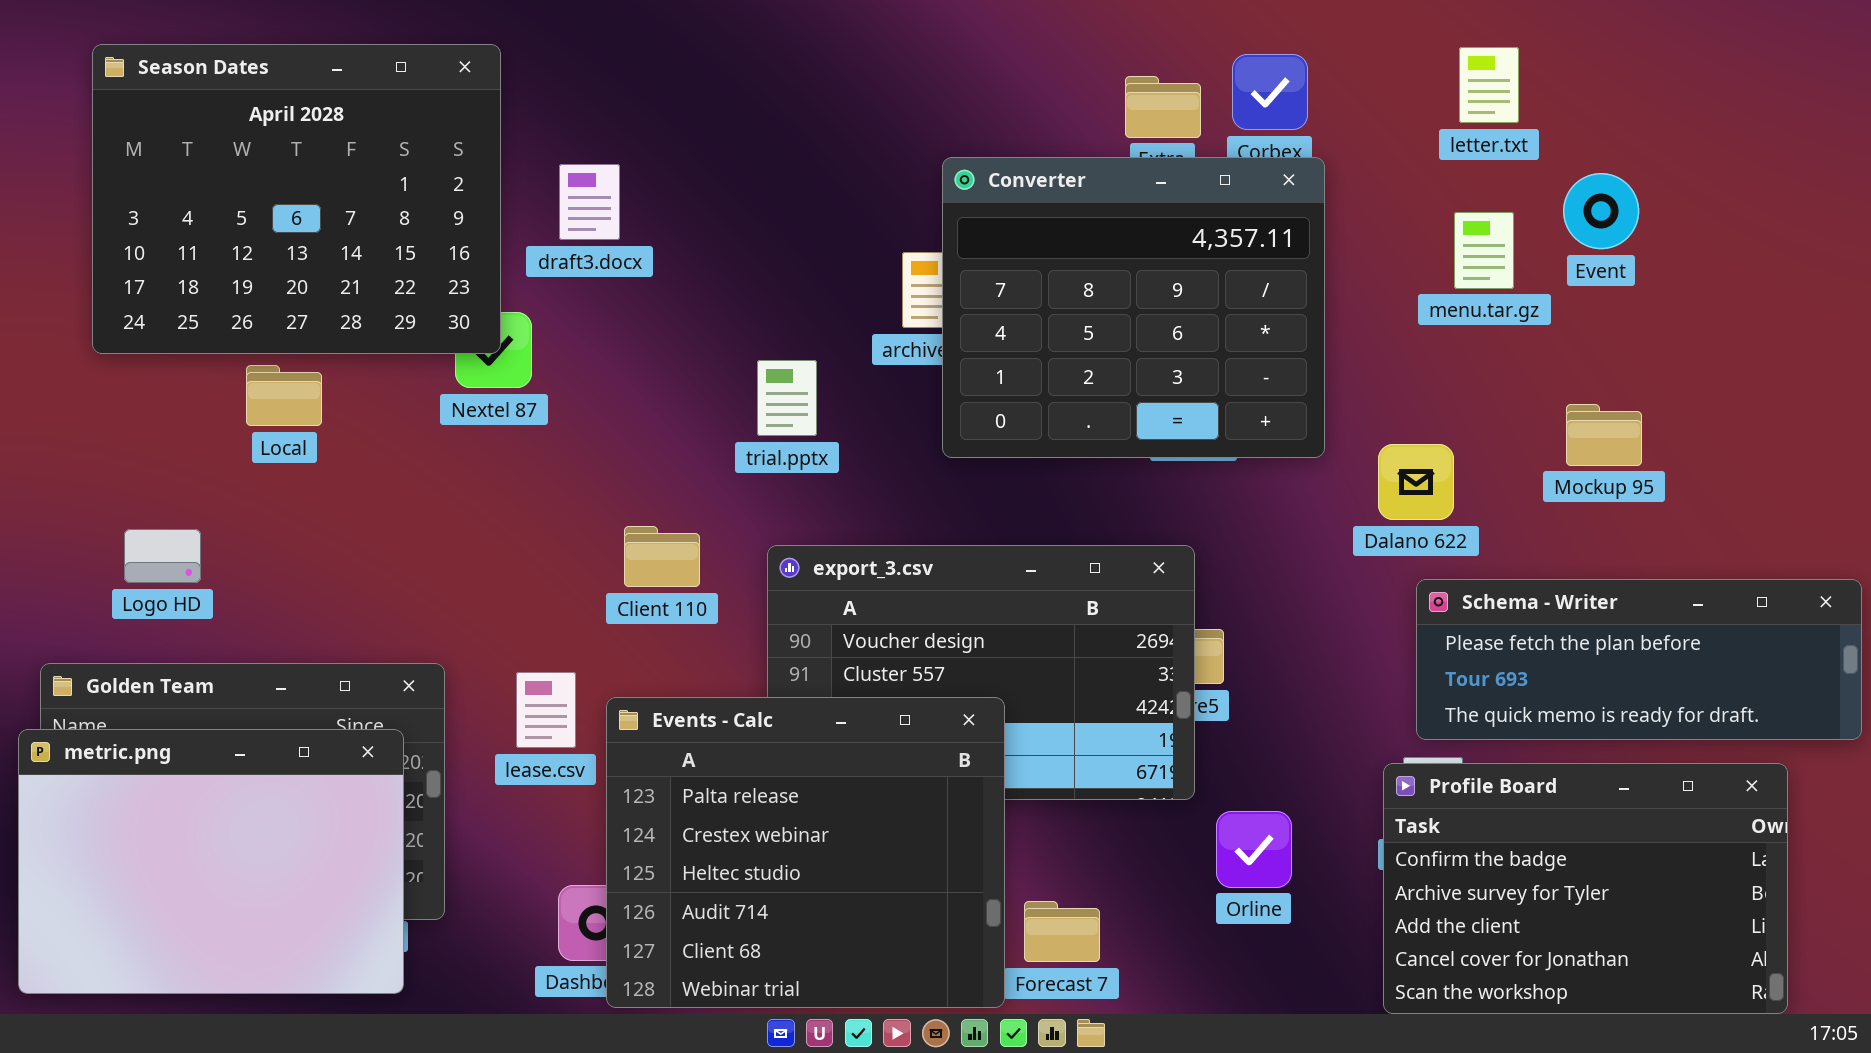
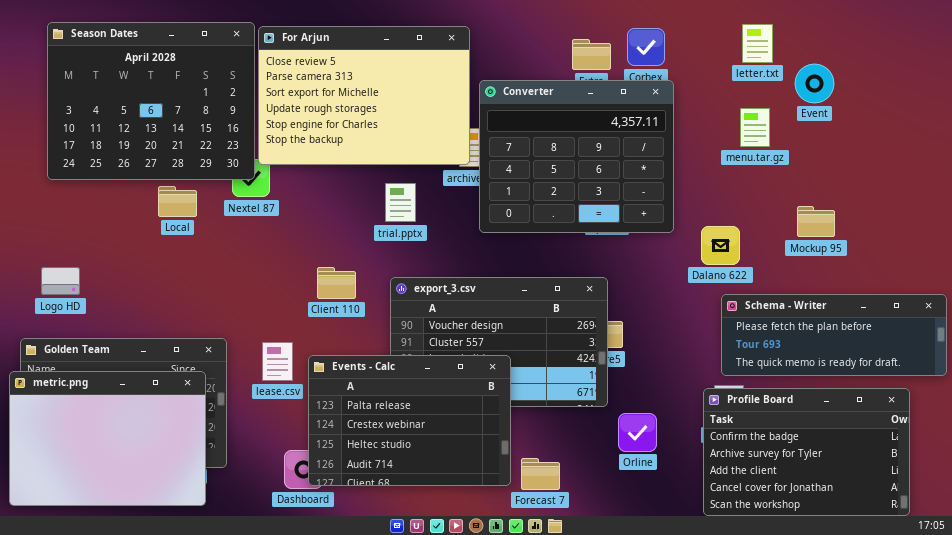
For Arjun: none -> [258,26,470,165], opened
Event: [1563,173,1639,249] -> [795,64,834,103], moved
Local: [246,365,322,426] -> [158,186,197,217], moved
Logo HD: [124,529,201,583] -> [41,267,80,295], moved
Events - Calc: [606,697,1005,1008] -> [308,355,511,486], resized

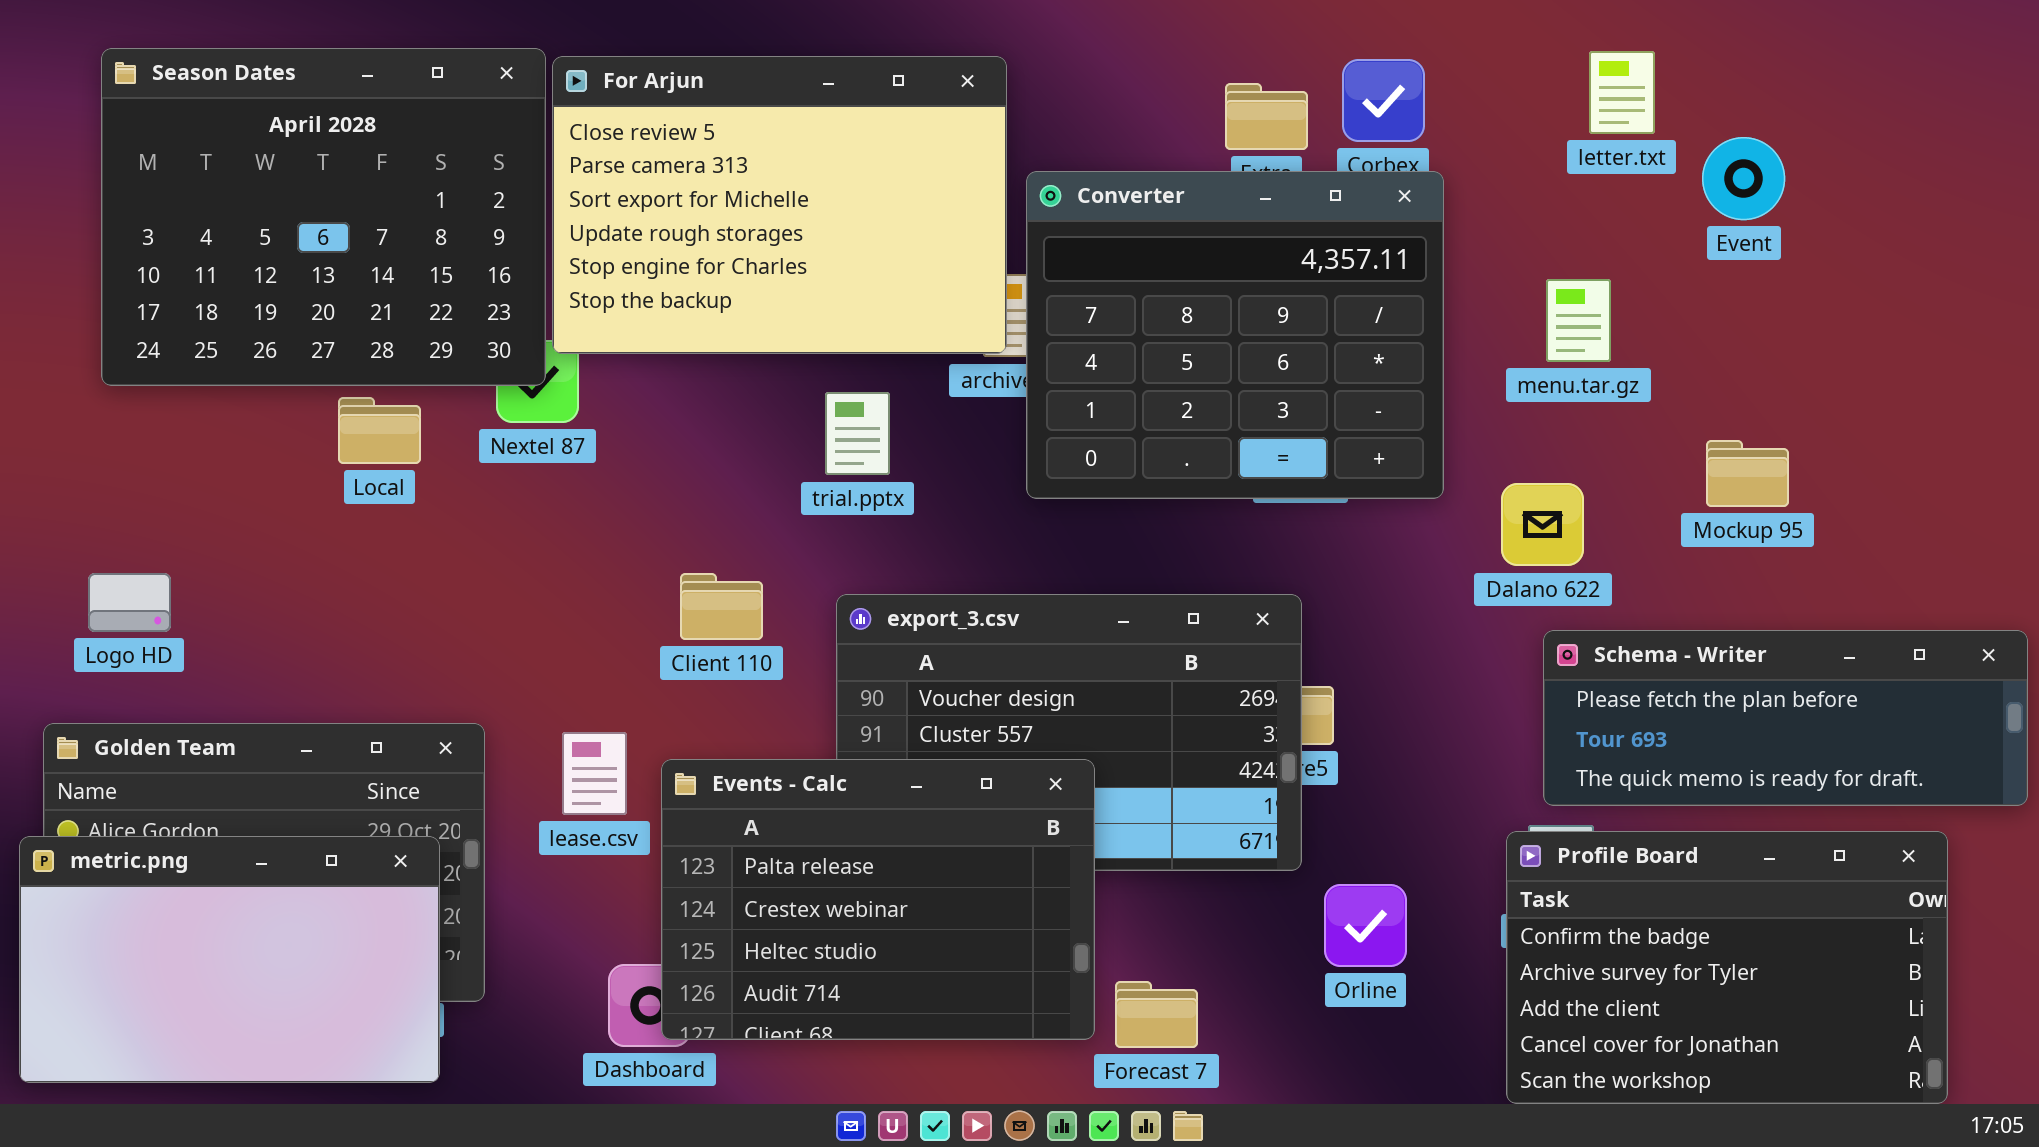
menu.tar.gz: [740,108,770,147] -> [1546,279,1611,362], moved
metric.png: [9,371,206,506] -> [19,836,440,1083], resized

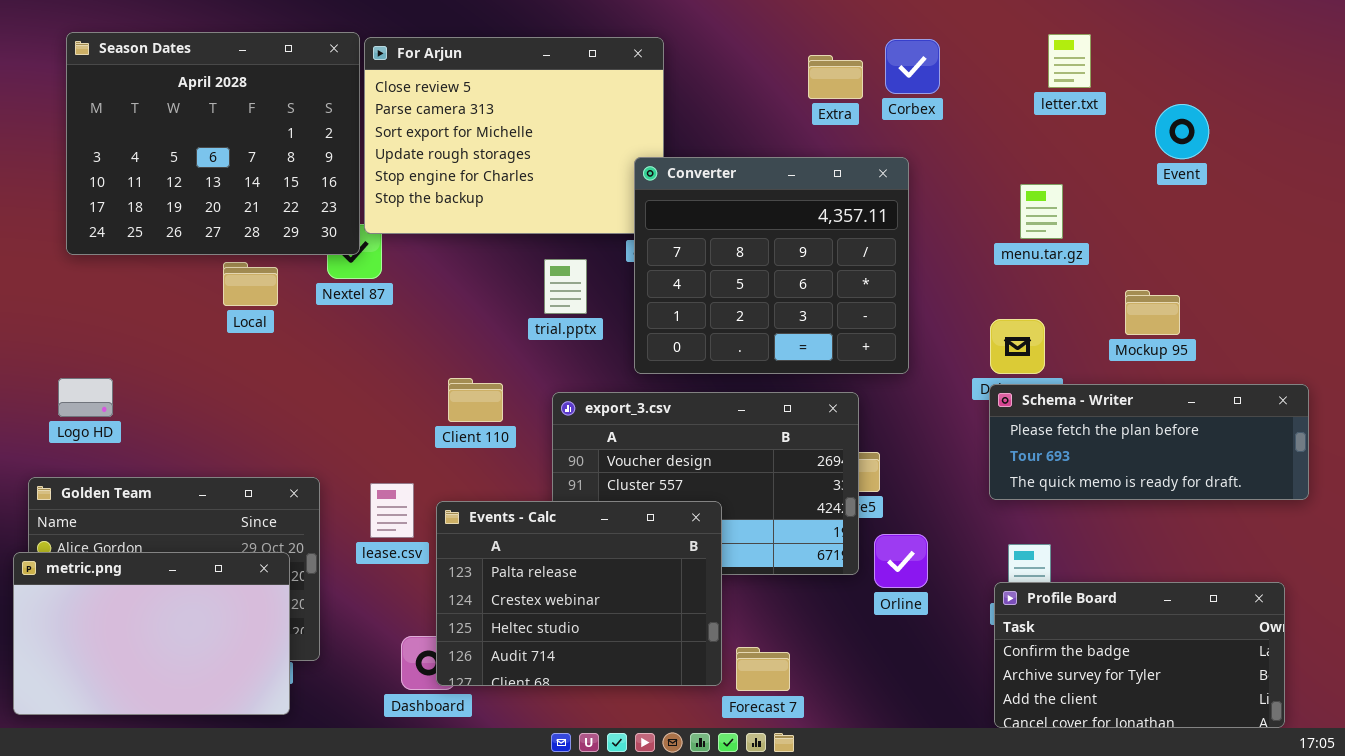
Event: [1702,137,1785,220] -> [1155,104,1209,159], moved
Converter: [1026,171,1444,499] -> [634,157,909,374], moved
Schema - Writer: [1543,630,2028,806] -> [989,384,1309,500], moved
Profile Board: [1506,831,1948,1104] -> [994,582,1285,728], resized
Orline: [1324,884,1407,967] -> [874,534,928,588], moved

